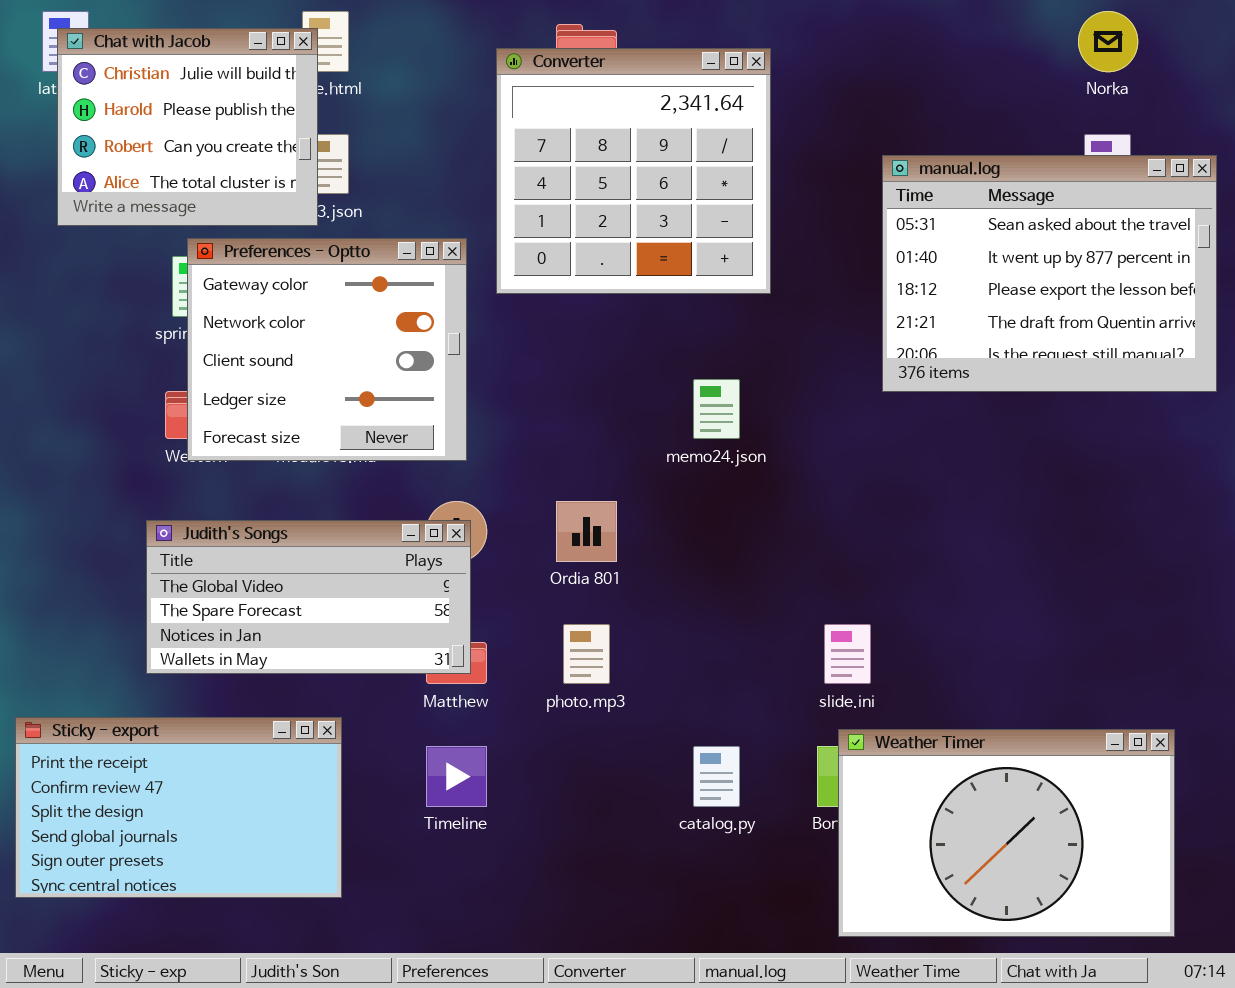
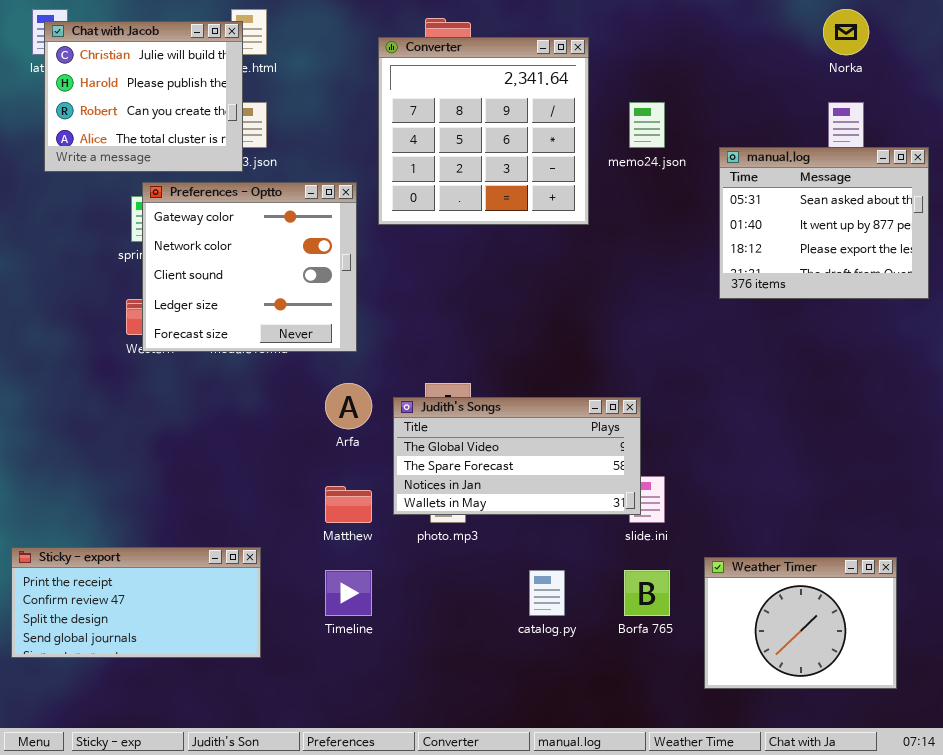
manual.log: [882,155,1217,392] -> [719,147,929,299], resized
memo24.json: [693,379,740,439] -> [629,102,665,148], moved
Judith's Songs: [146,520,471,674] -> [393,397,641,515], moved
Sticky - export: [15,717,342,898] -> [11,547,261,658], resized
Weather Timer: [838,729,1175,937] -> [704,557,897,689], resized

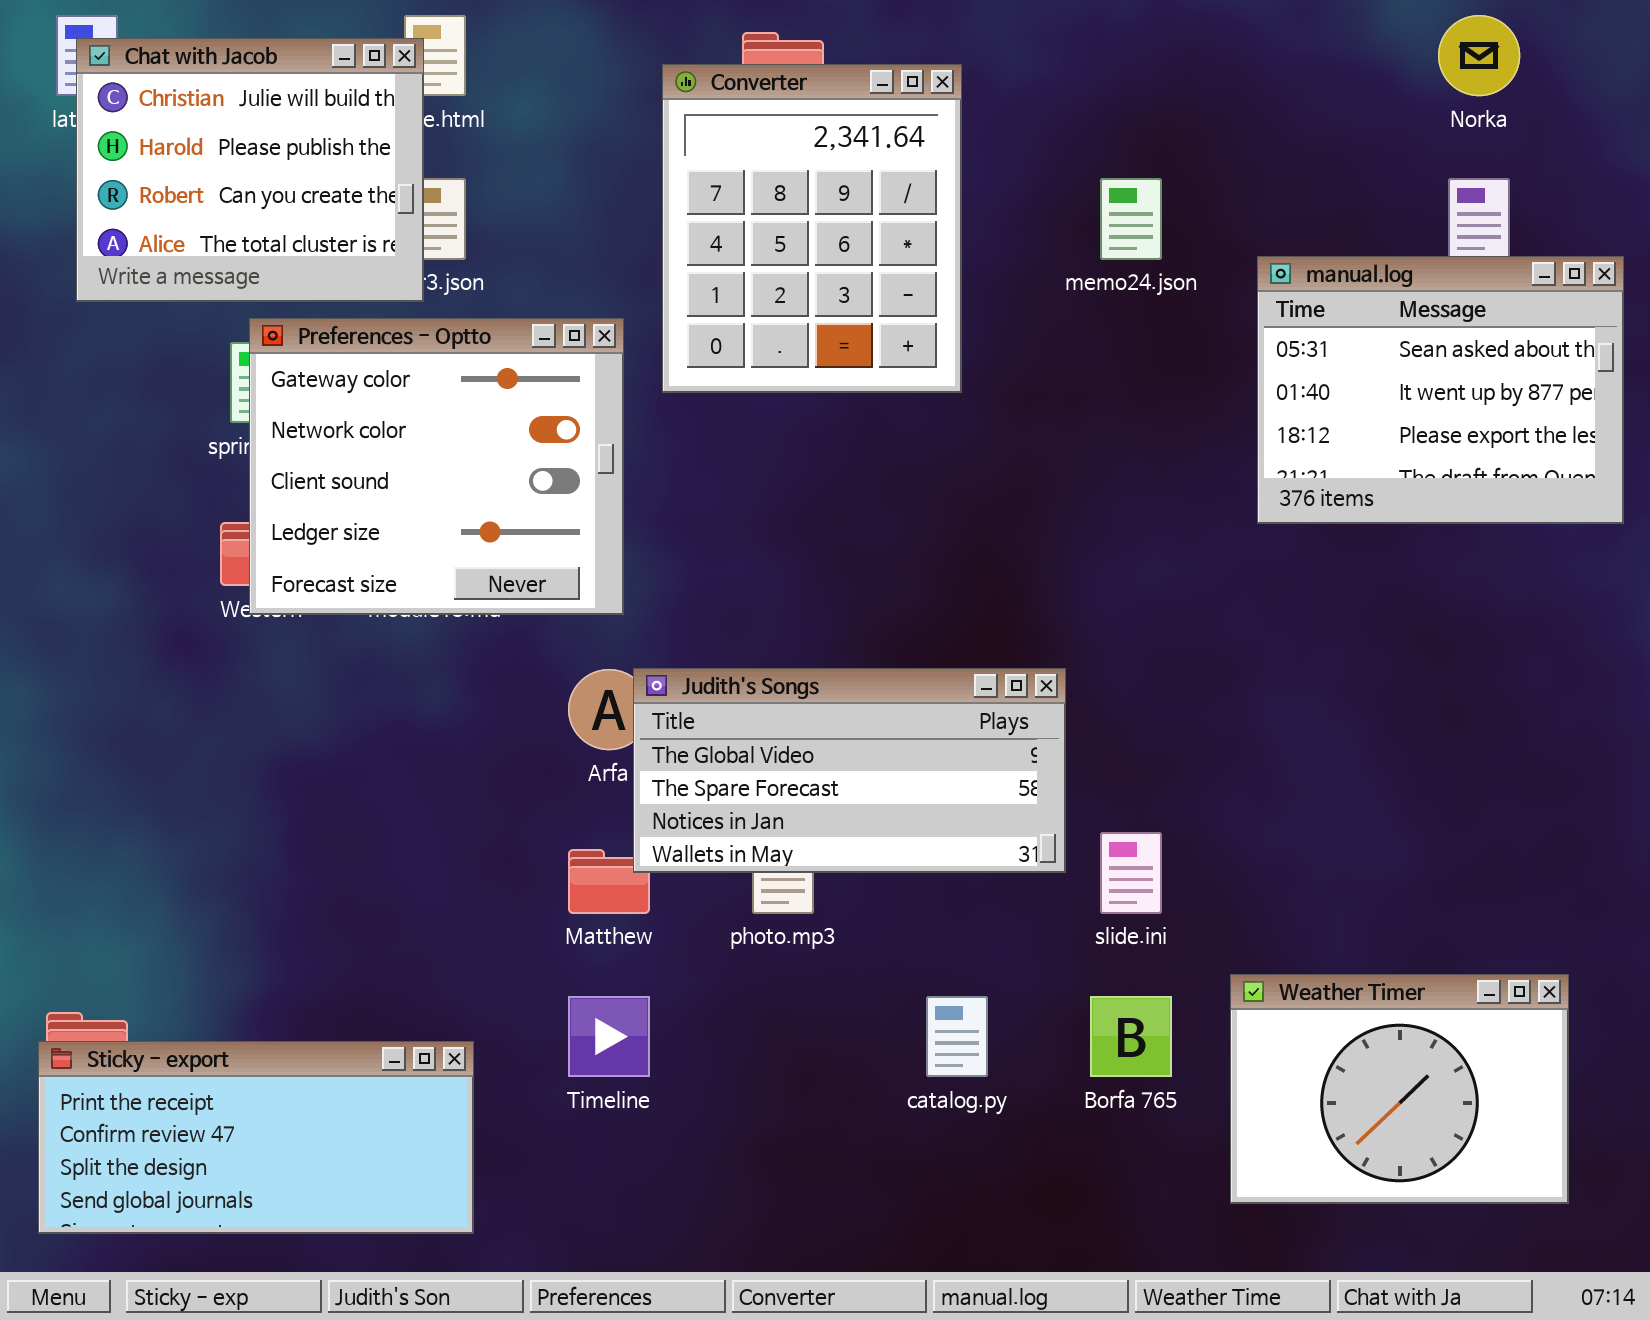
Converter: [378,37,589,225] -> [662,64,962,393], resized
Judith's Songs: [393,397,641,515] -> [633,668,1066,873], moved
Sticky - export: [11,547,261,658] -> [38,1041,474,1234], moved

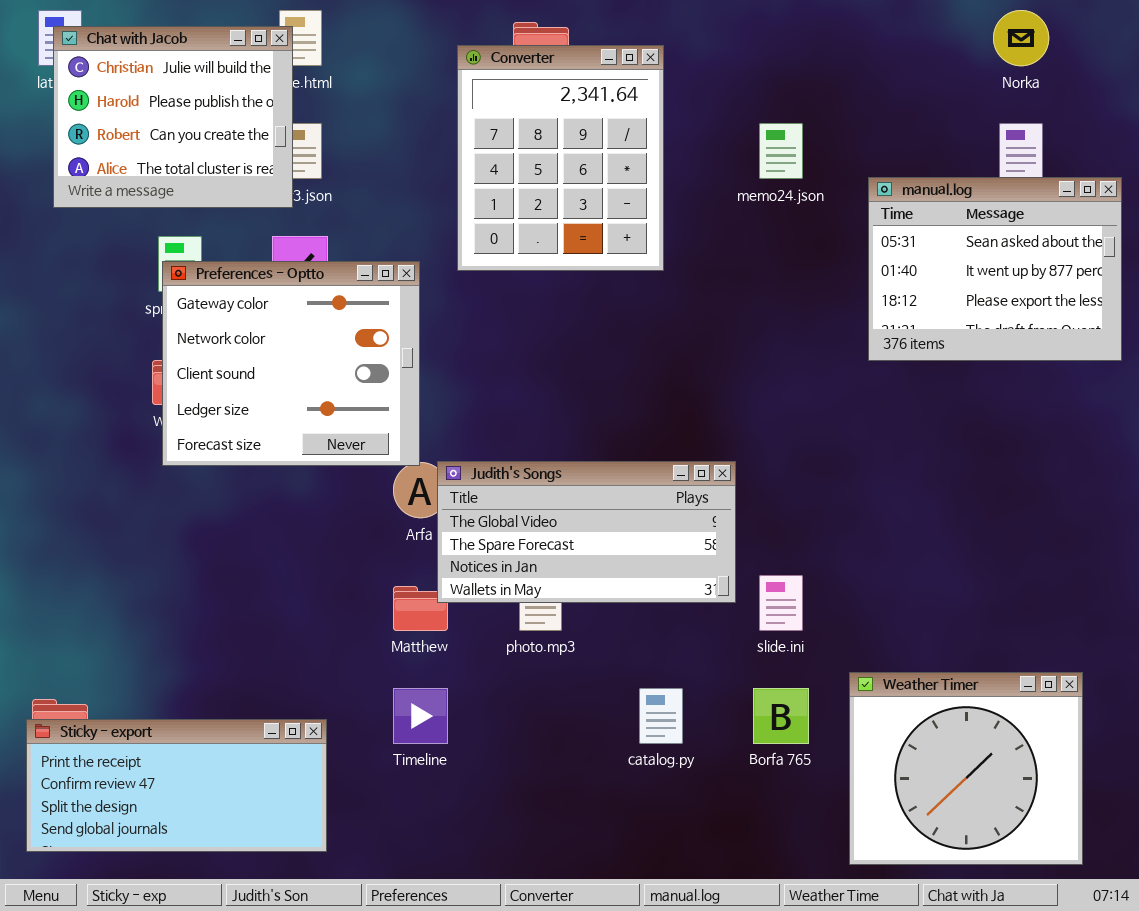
Preferences - Optto: [249,318,624,615] -> [162,261,420,466], moved
Weather Timer: [1230,974,1569,1204] -> [849,672,1083,865], resized

